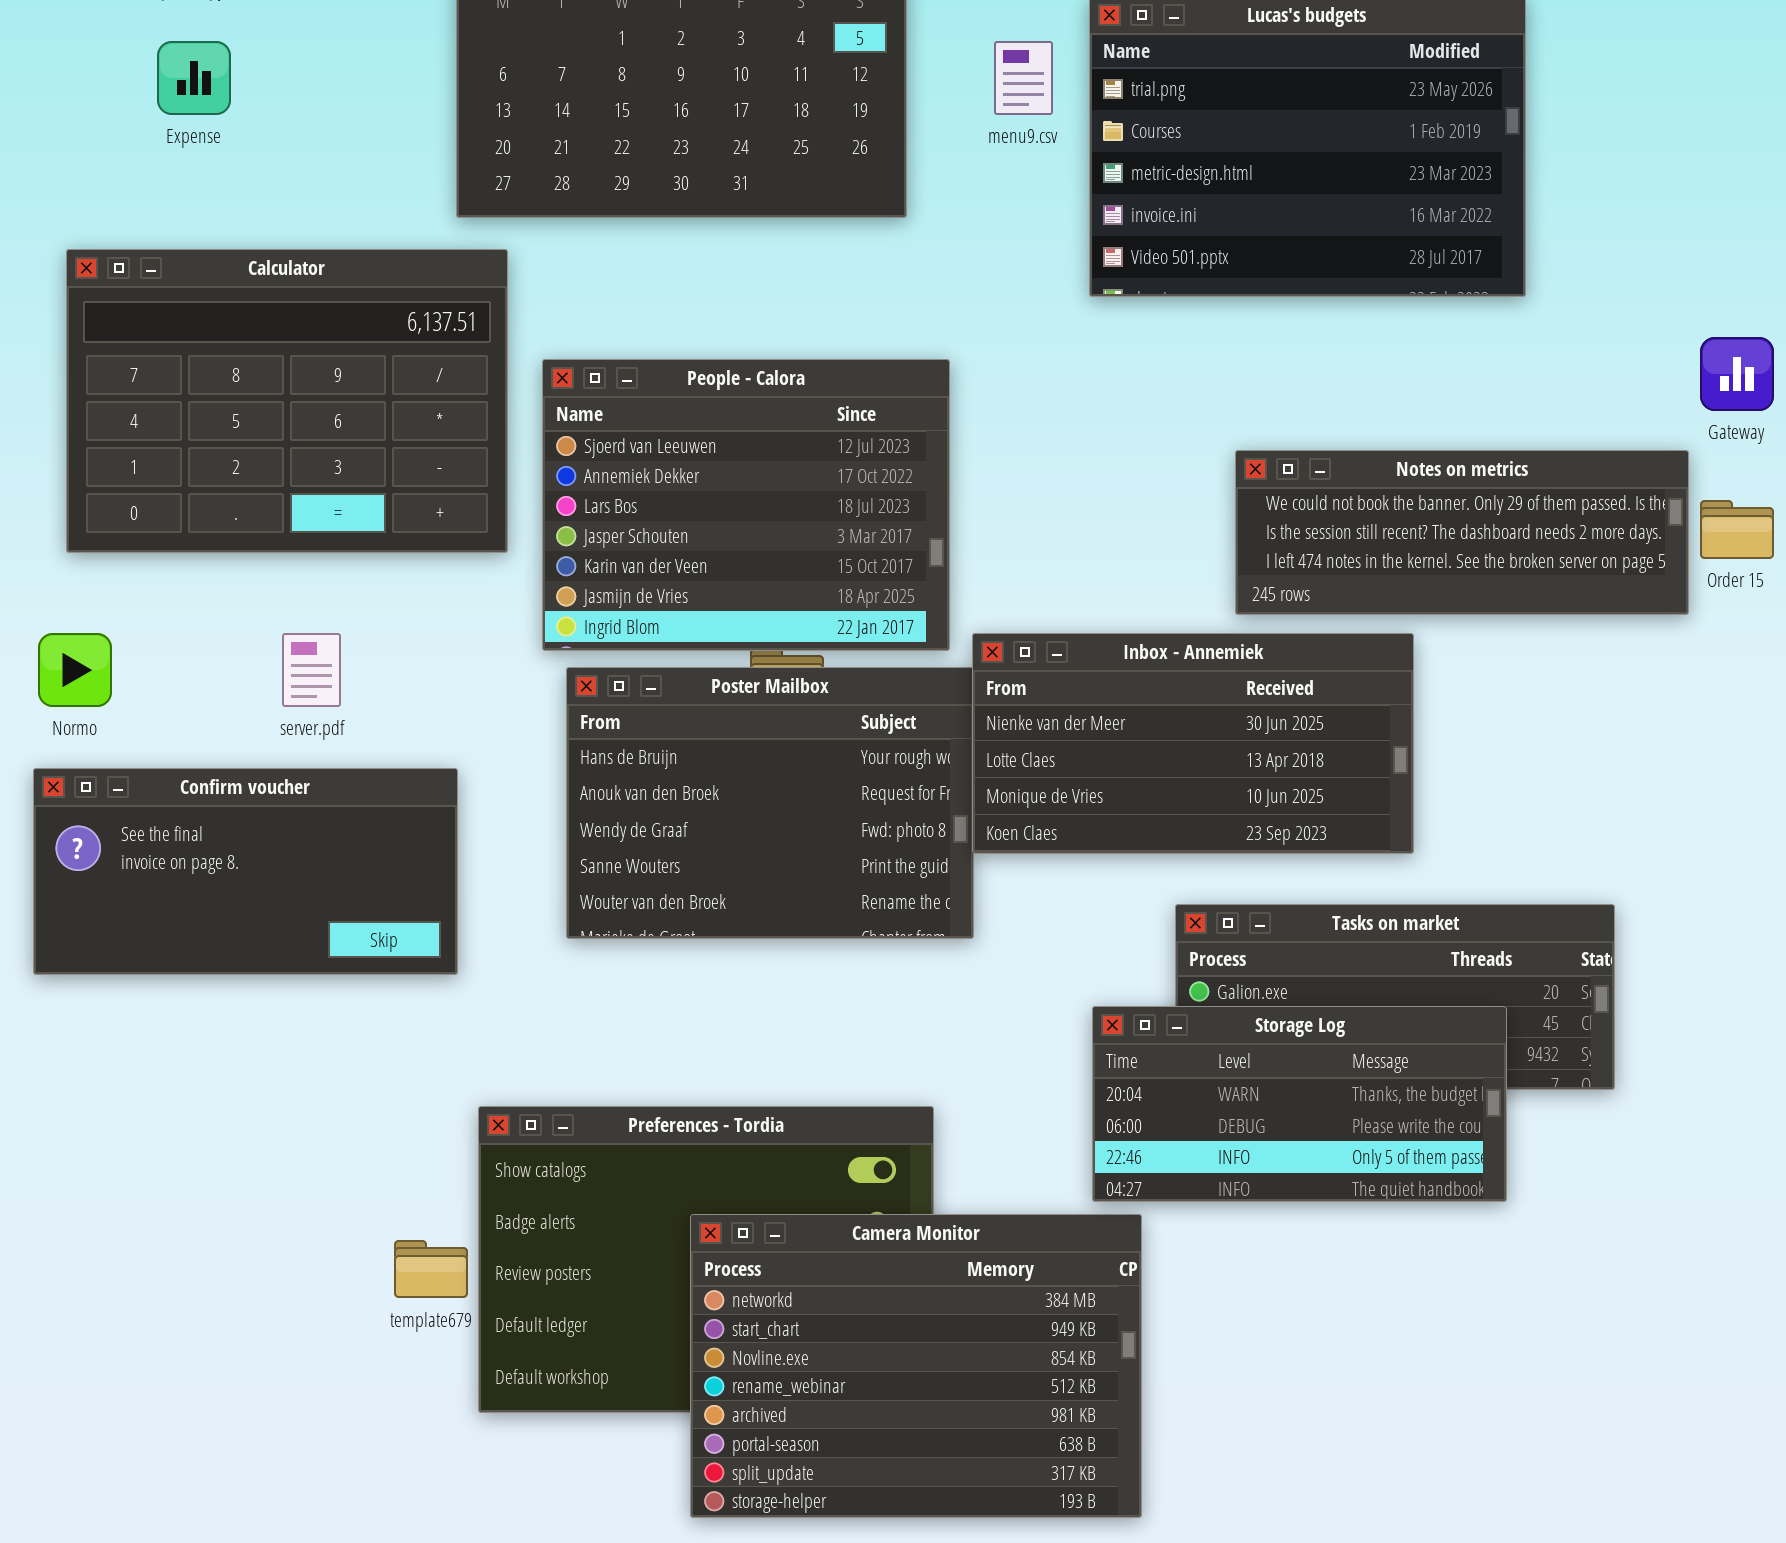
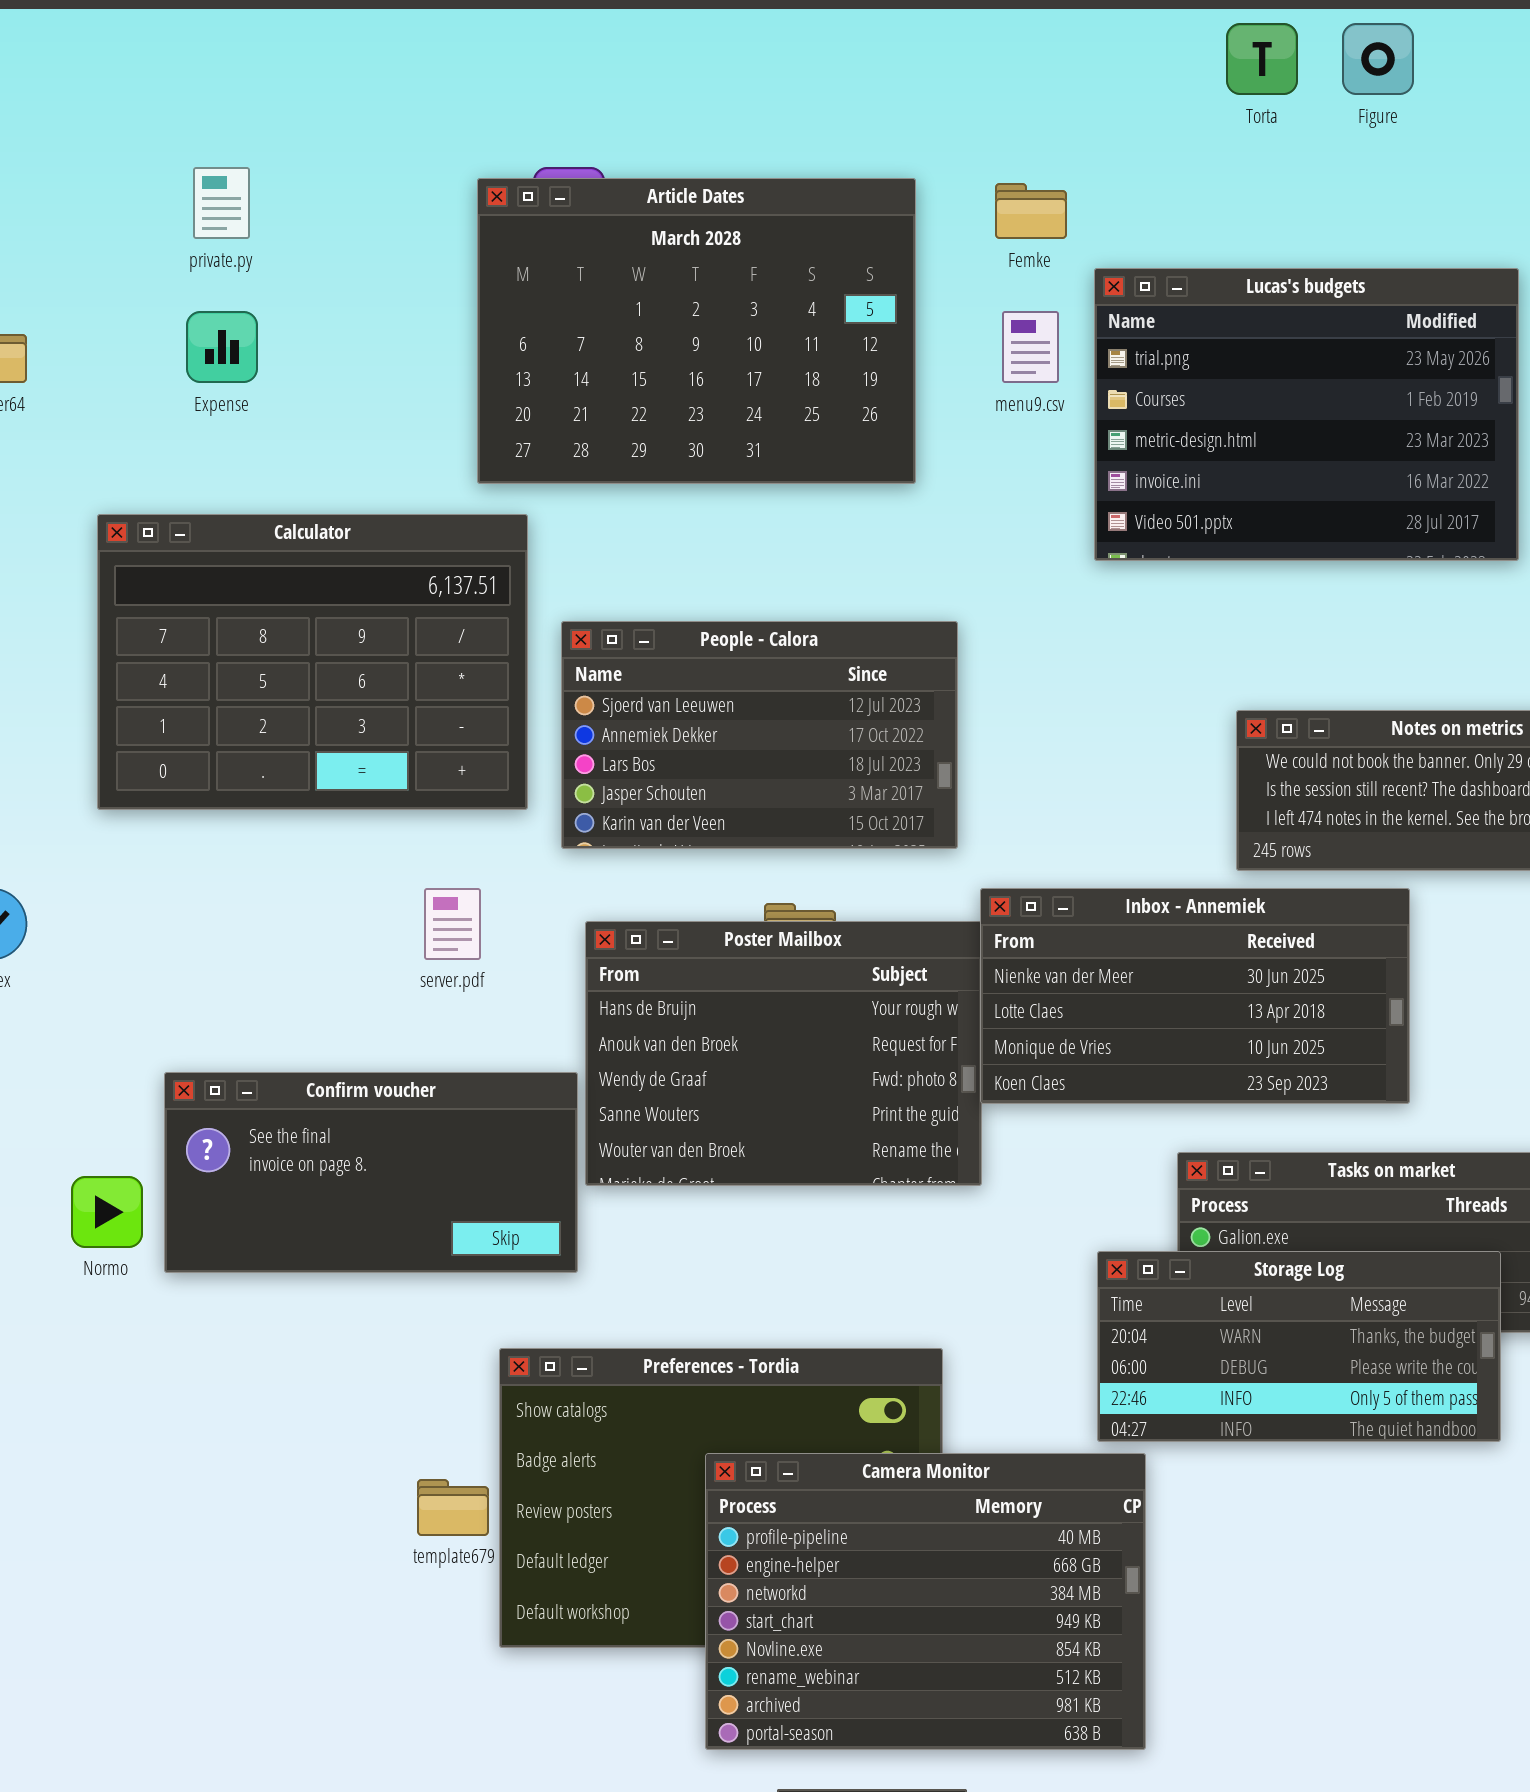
People - Calora: [542,359,950,651] -> [561,621,958,849], resized
Normo: [38,633,112,707] -> [71,1176,143,1248], moved
server.pdf: [282,633,341,707] -> [424,888,481,960], moved
Confirm voucher: [33,768,458,975] -> [164,1072,578,1273], moved
Camera Monitor: [690,1214,1142,1518] -> [705,1453,1146,1750], scrolled up 2 rows

